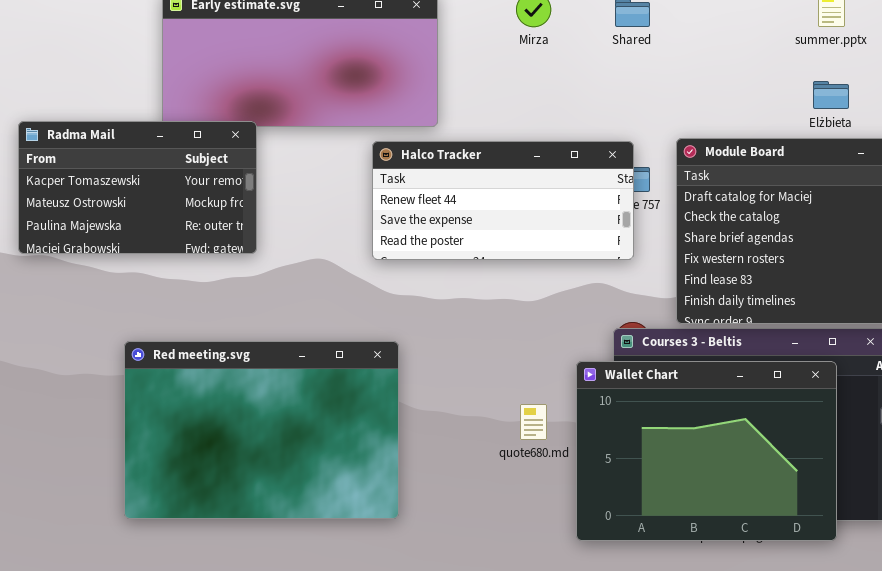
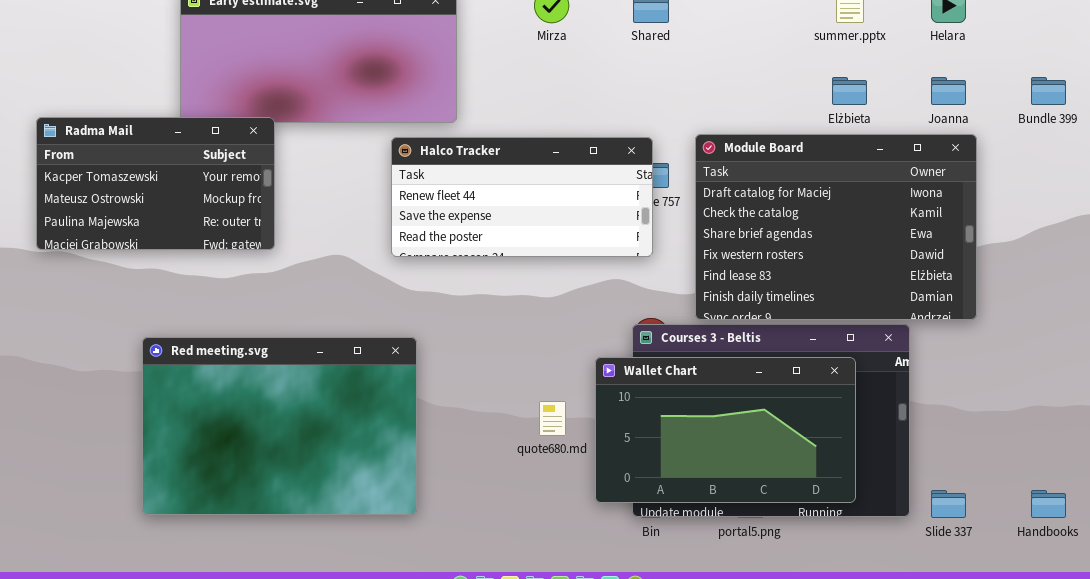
Wallet Chart: [576,361,837,541] -> [595,357,856,503], resized

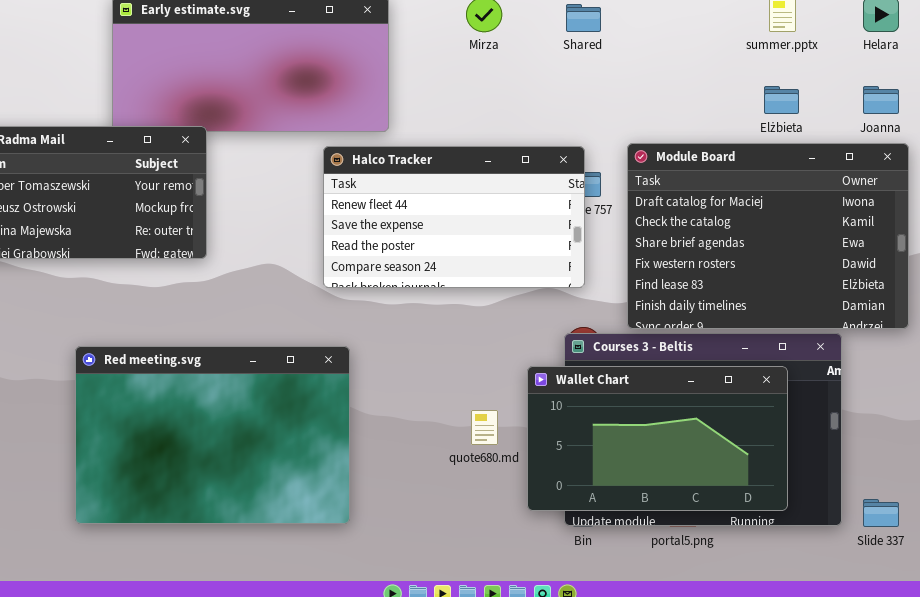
Halco Tracker: [391,137,653,257] -> [323,146,585,288], resized

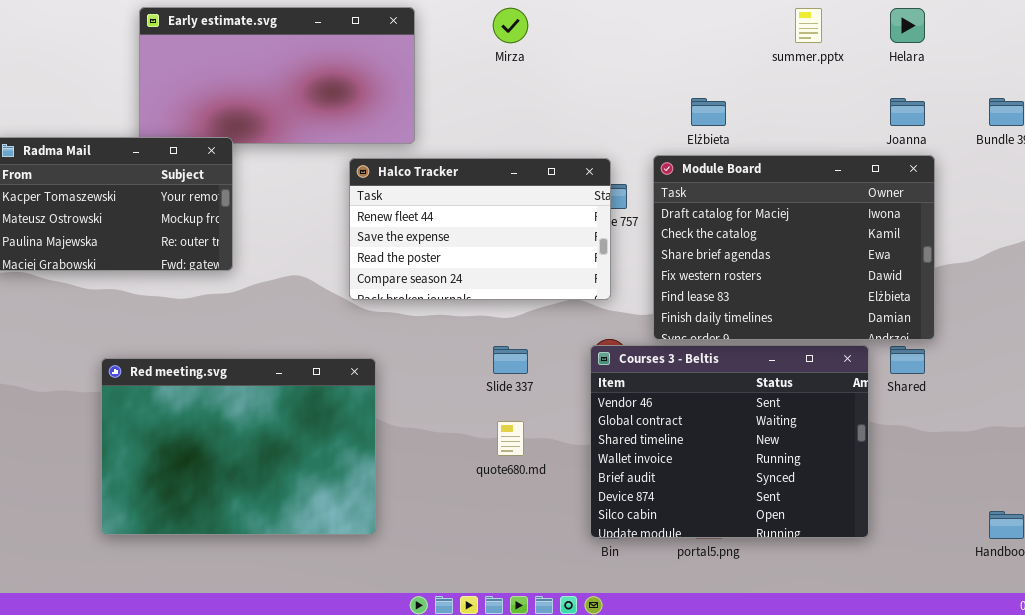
Shared: [566,4,601,32] -> [890,346,925,374], moved
Elżbieta: [764,86,799,114] -> [691,98,726,126], moved
Wallet Chart: [527,366,788,511] -> none, closed
Slide 337: [863,499,899,527] -> [493,346,528,374], moved

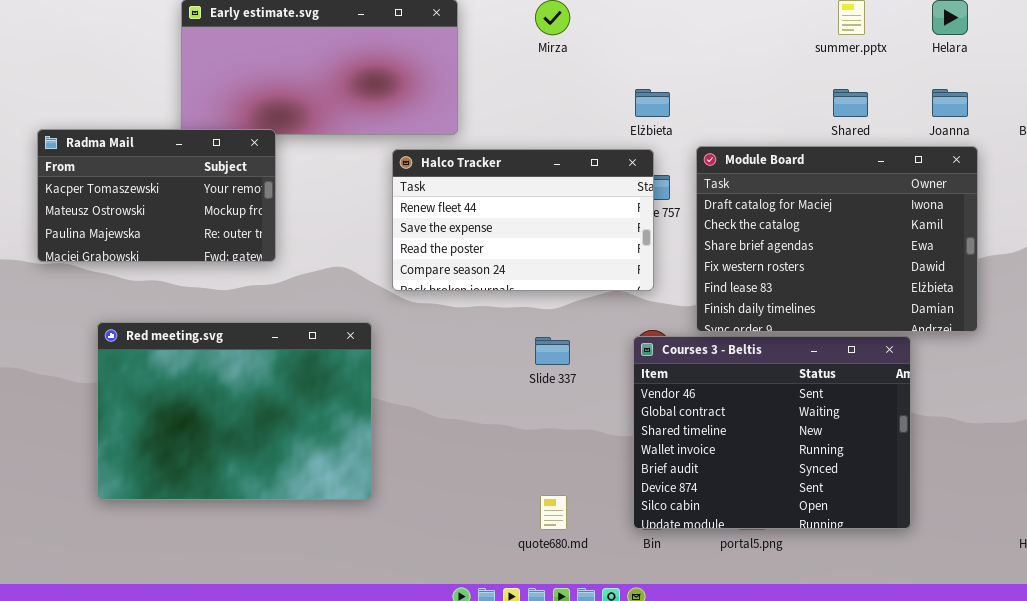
Elżbieta: [691,98,726,126] -> [635,89,670,117], moved
Shared: [890,346,925,374] -> [833,89,868,117], moved
Red meeting.svg: [101,358,376,535] -> [97,322,372,500], moved
quote680.md: [497,421,524,456] -> [540,495,567,530], moved

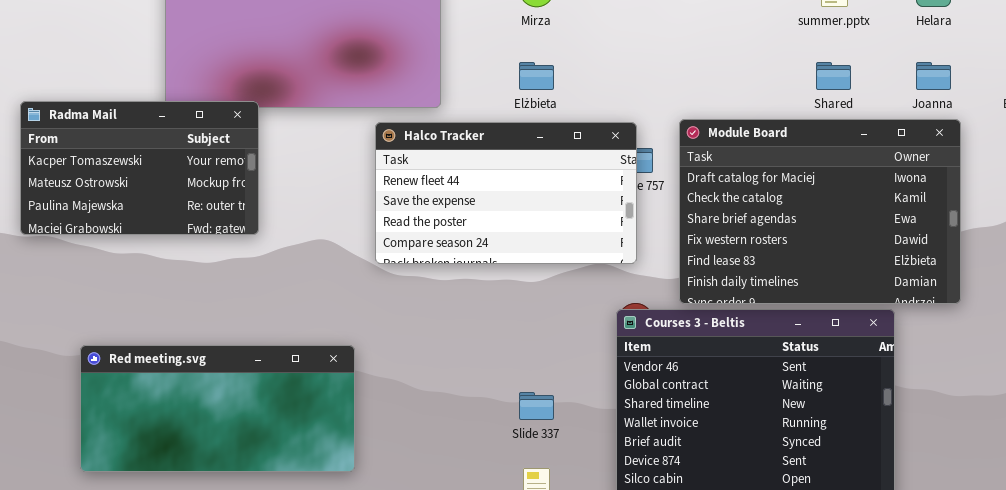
Elżbieta: [635,89,670,117] -> [519,62,554,90], moved
Red meeting.svg: [97,322,372,500] -> [80,345,355,472], resized
Slide 337: [535,337,570,365] -> [519,392,554,420], moved

